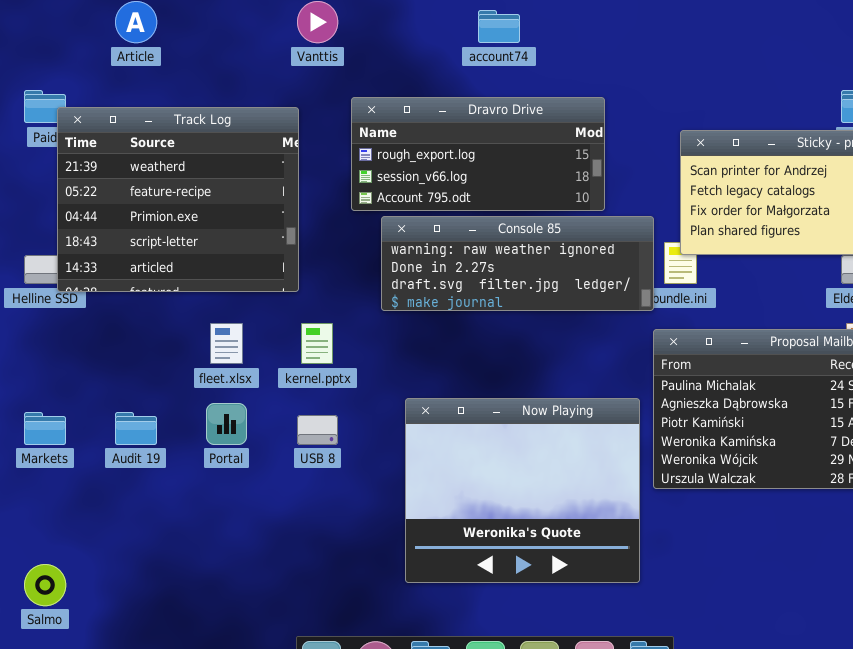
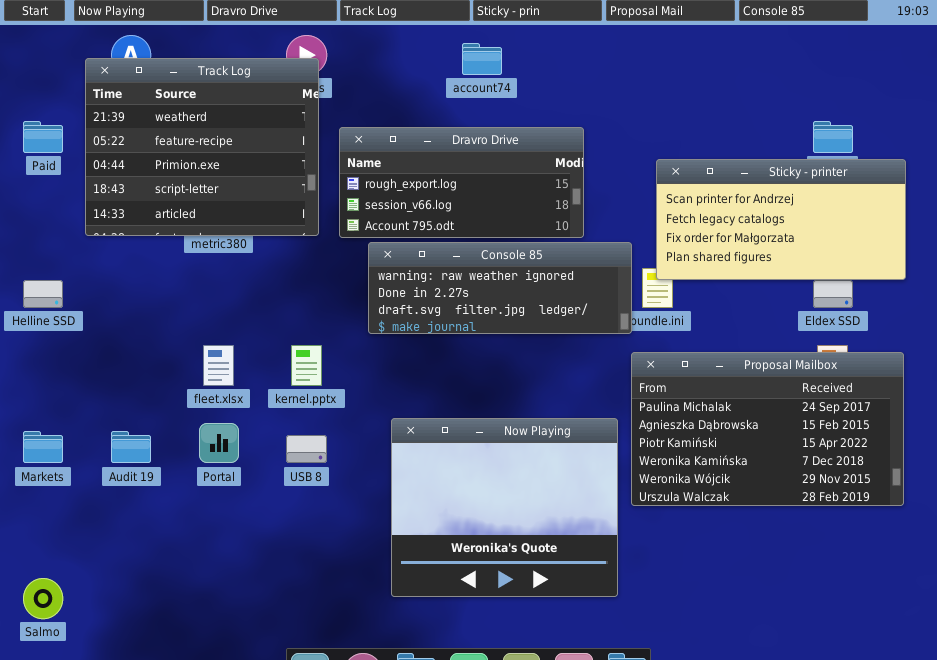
Track Log: [57,107,299,292] -> [85,58,319,236], moved

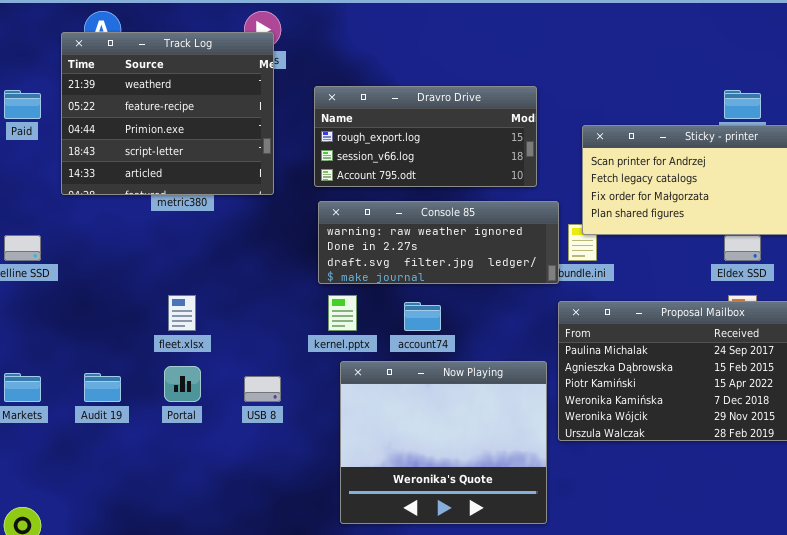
account74: [462,43,502,75] -> [404,302,441,331], moved
Dravro Drive: [339,127,584,238] -> [314,86,537,187], moved
kernel.pptx: [291,345,322,386] -> [328,295,357,331], moved

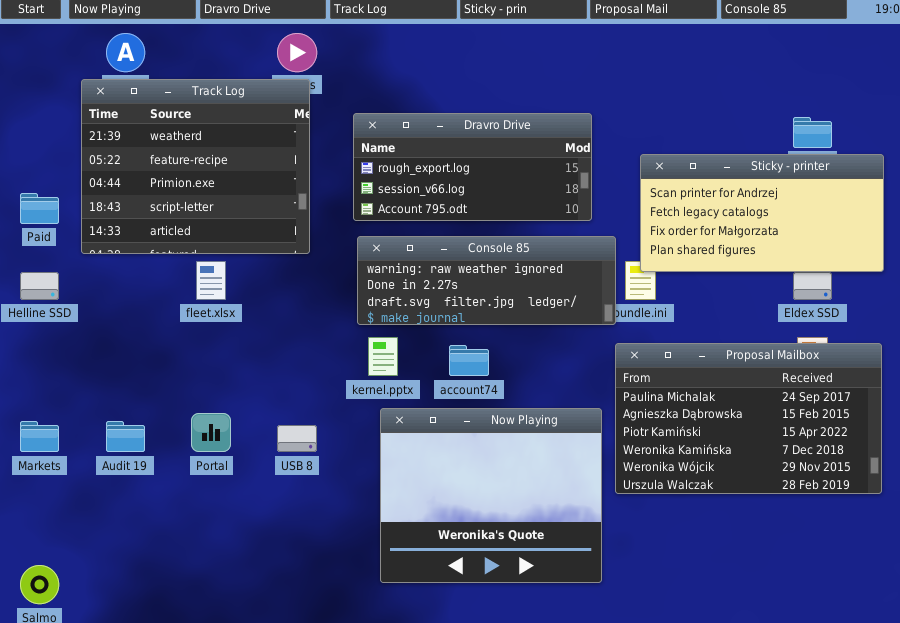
Track Log: [61,32,274,195] -> [81,79,310,254], moved
Paid: [4,90,41,119] -> [20,193,59,224], moved
fleet.xlsx: [168,295,196,331] -> [196,261,226,300], moved

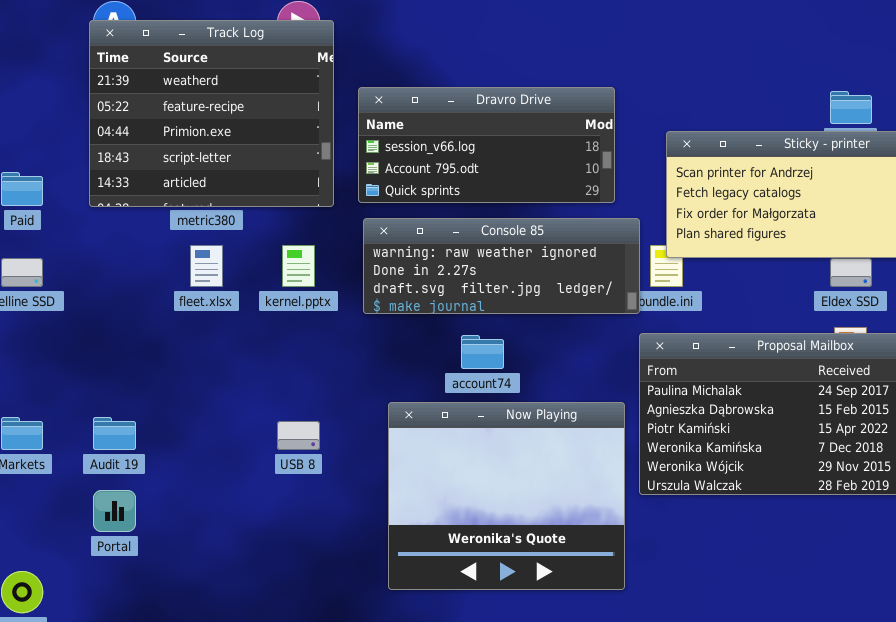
Track Log: [81,79,310,254] -> [89,20,334,207], moved
Dravro Drive: [353,113,592,221] -> [358,87,615,203], scrolled down 1 row
kernel.pptx: [368,337,398,376] -> [282,245,315,287], moved
Portal: [191,413,231,452] -> [93,490,136,532], moved

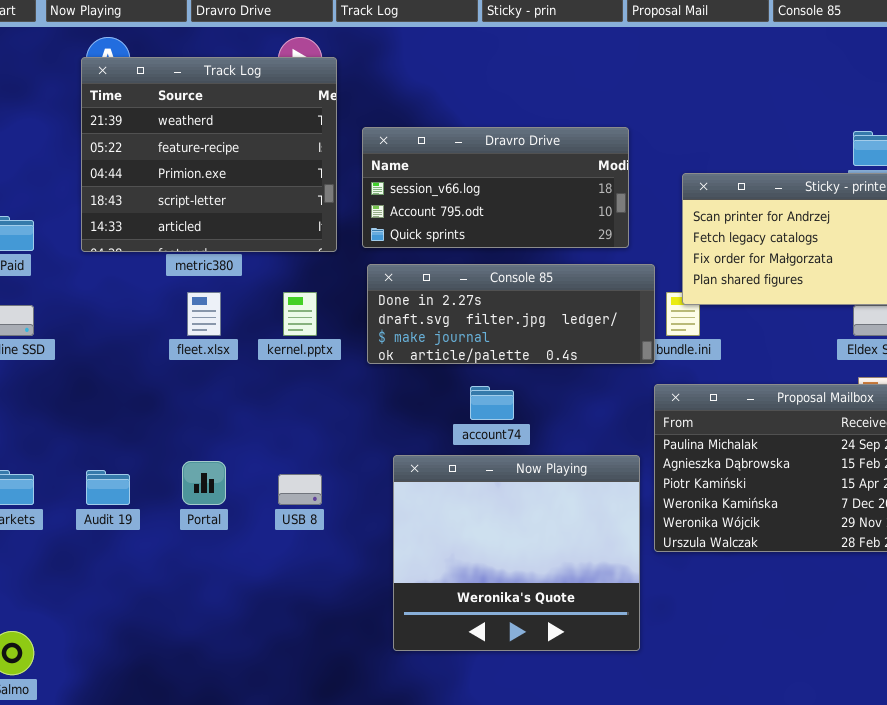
Console 85: [363,218,640,314] -> [367,264,655,364], scrolled down 1 row
Portal: [93,490,136,532] -> [182,461,226,505], moved

